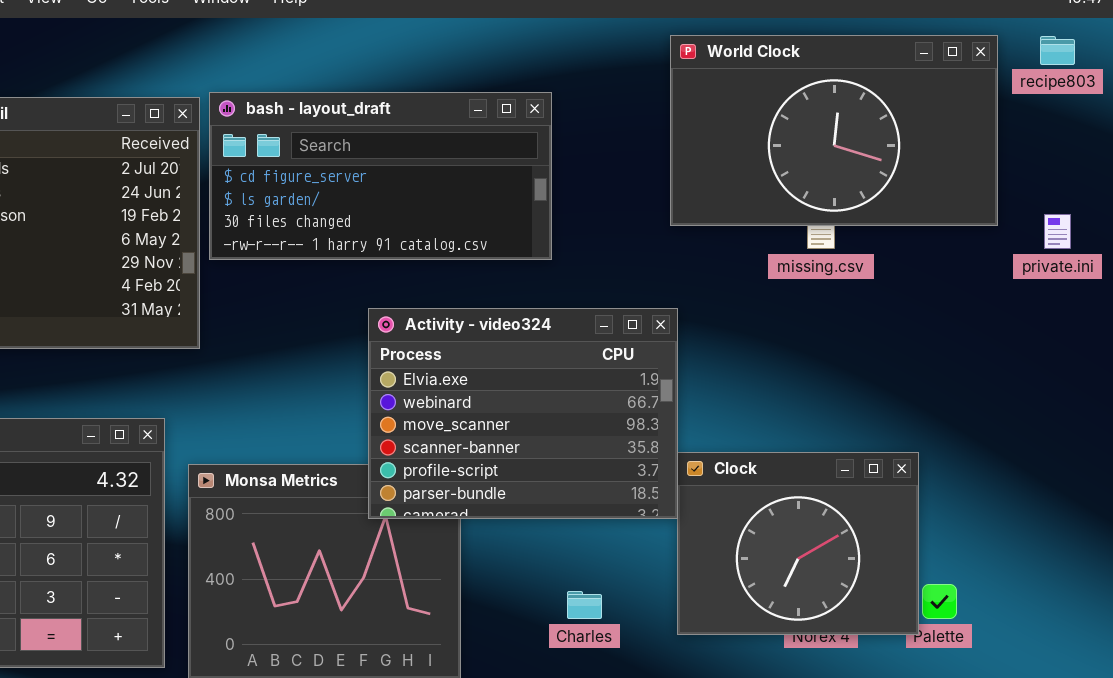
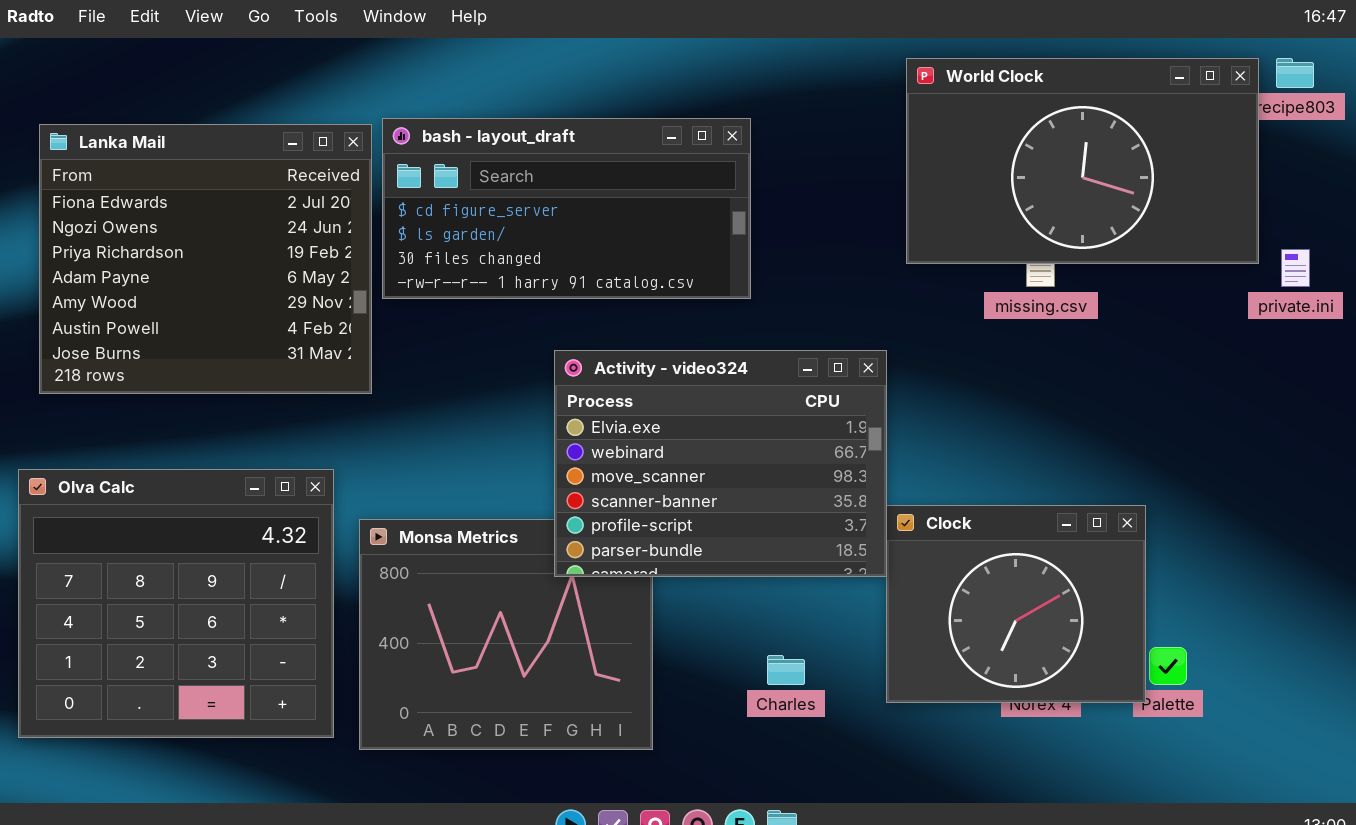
World Clock: [670,35,998,226] -> [906,58,1259,264], moved

